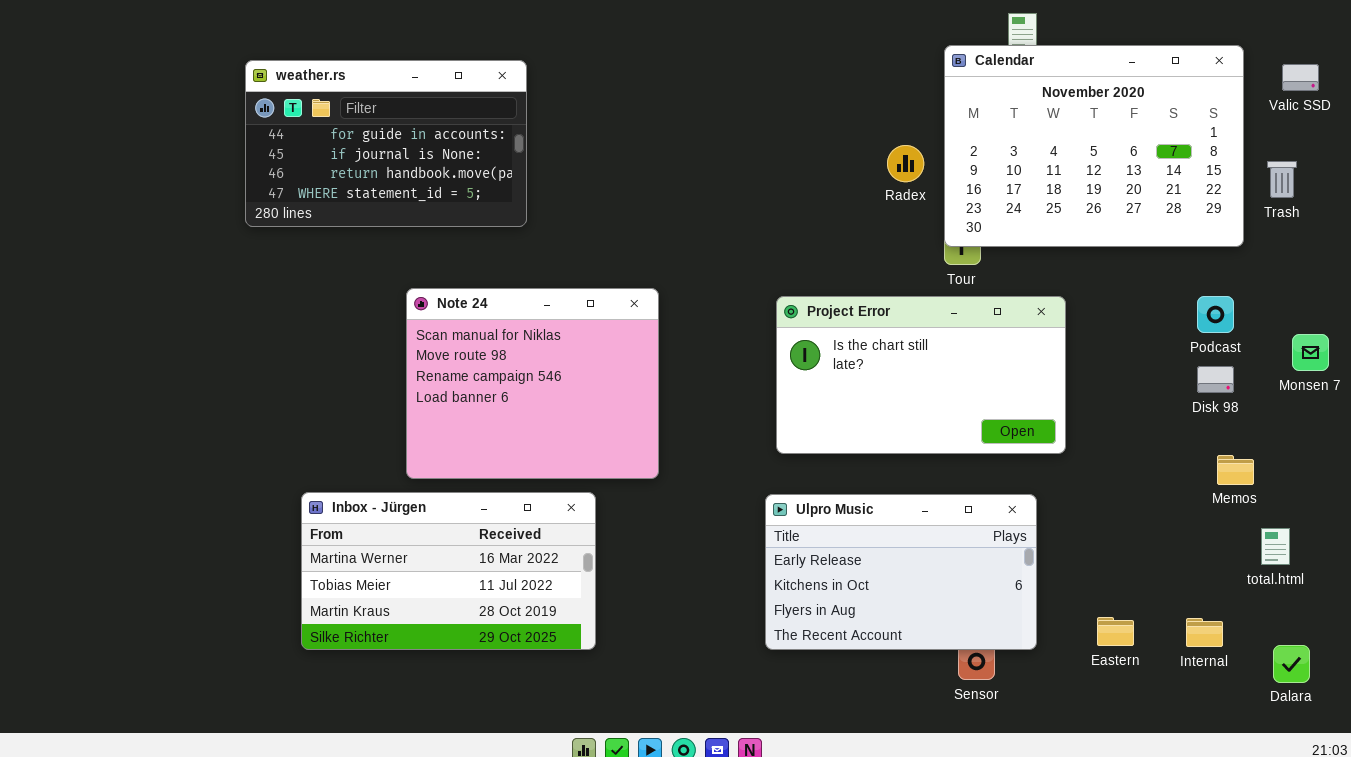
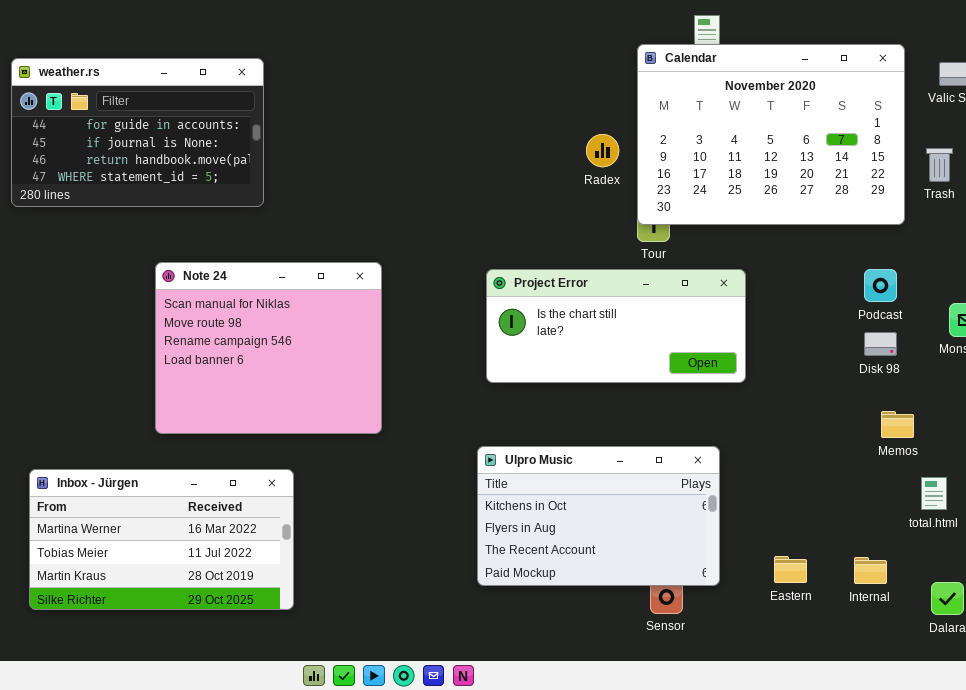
Project Error: [776,296,1066,454] -> [486,269,746,383], resized
Inbox - Jürgen: [301,492,596,650] -> [29,469,294,610], moved
Ulpro Music: [765,494,1037,650] -> [477,446,720,586], scrolled down 1 row

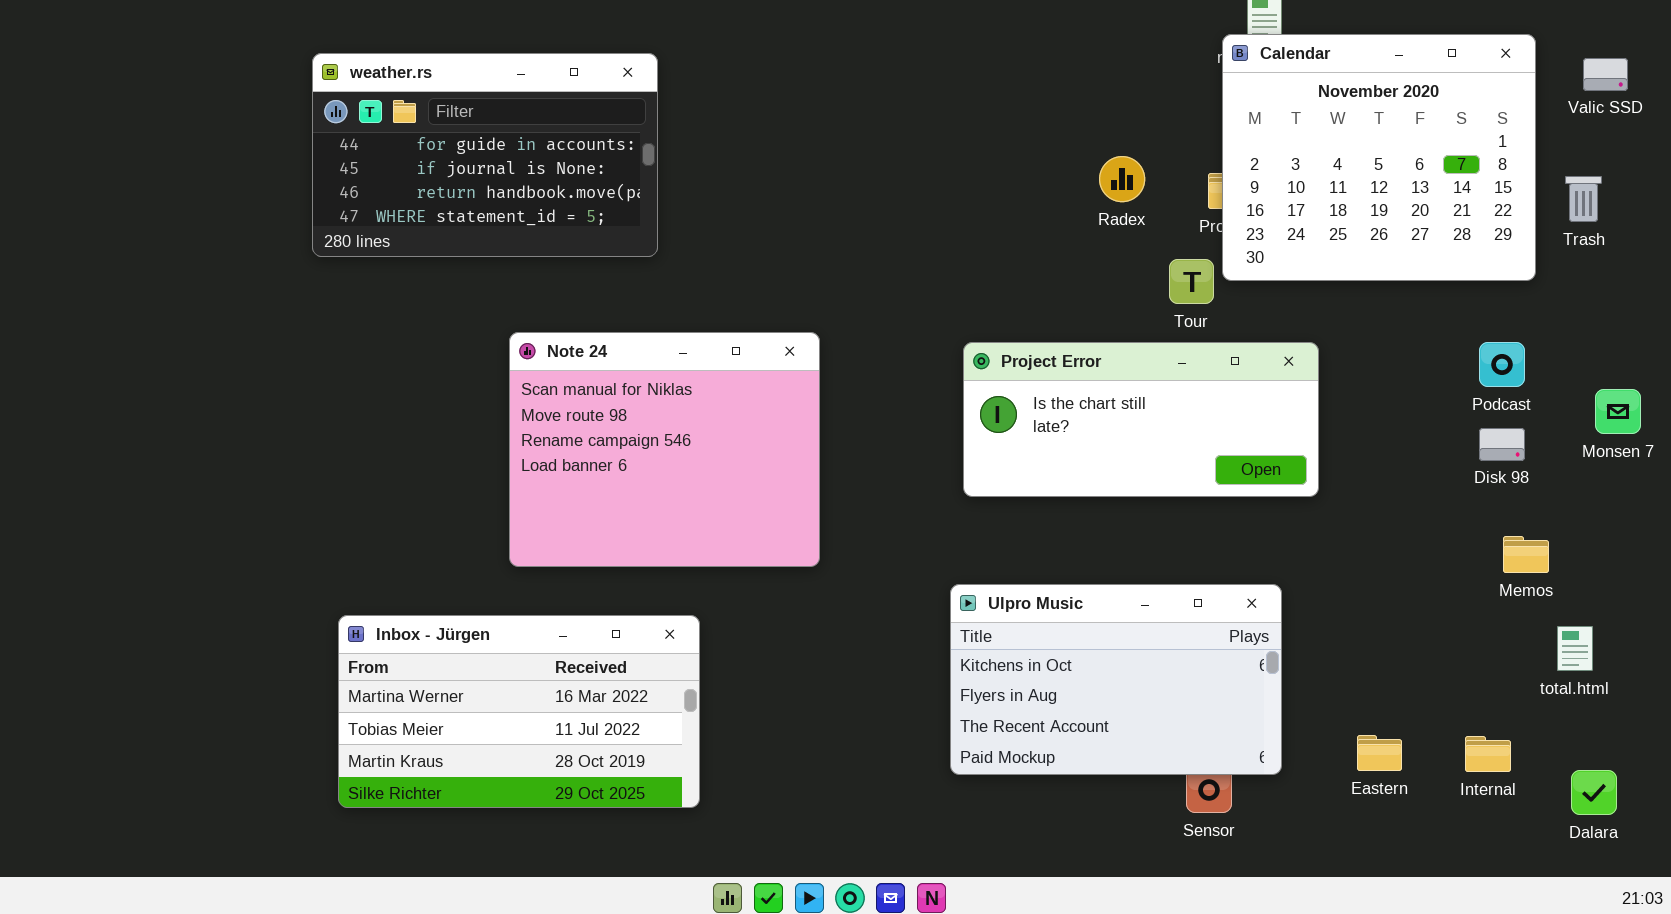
Calendar: [637,44,905,225] -> [1222,34,1536,281], resized

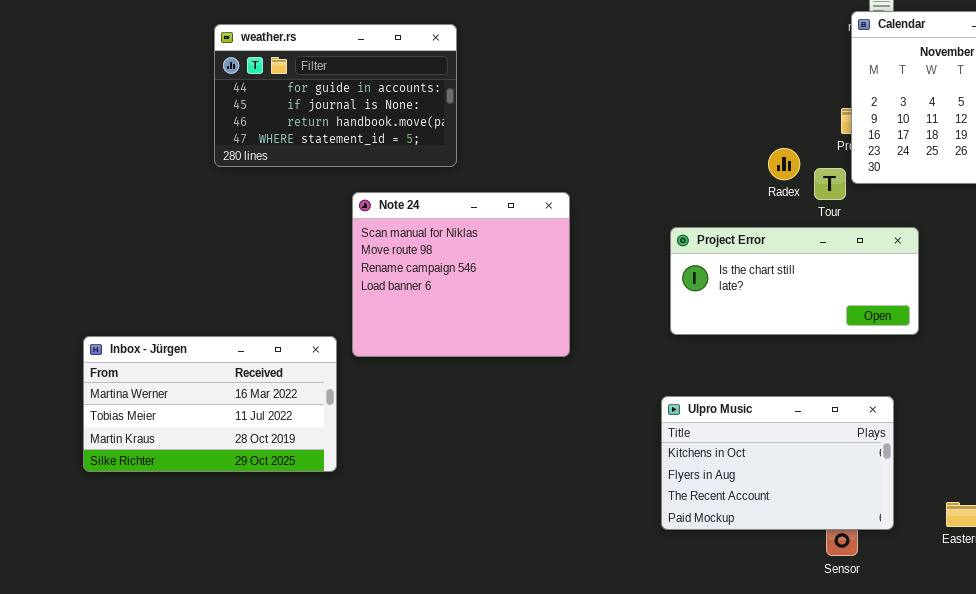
Radex: [1099,156,1145,202] -> [768,148,800,180], moved
Note 24: [509,332,820,567] -> [352,192,570,357], moved
Inbox - Jürgen: [338,615,700,808] -> [83,336,337,472], moved

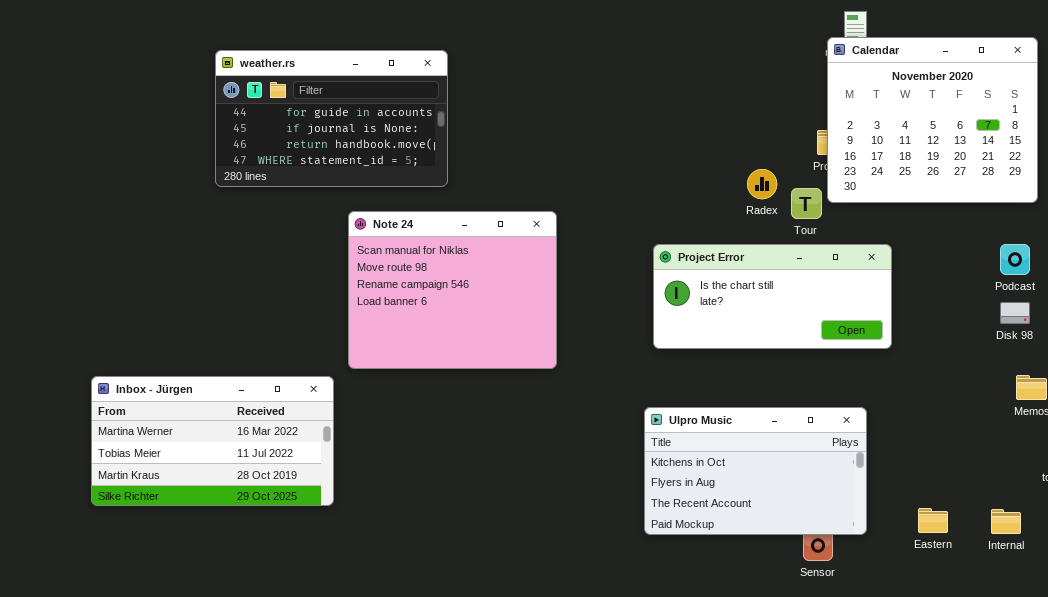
Inbox - Jürgen: [83,336,337,472] -> [91,376,334,506], moved

